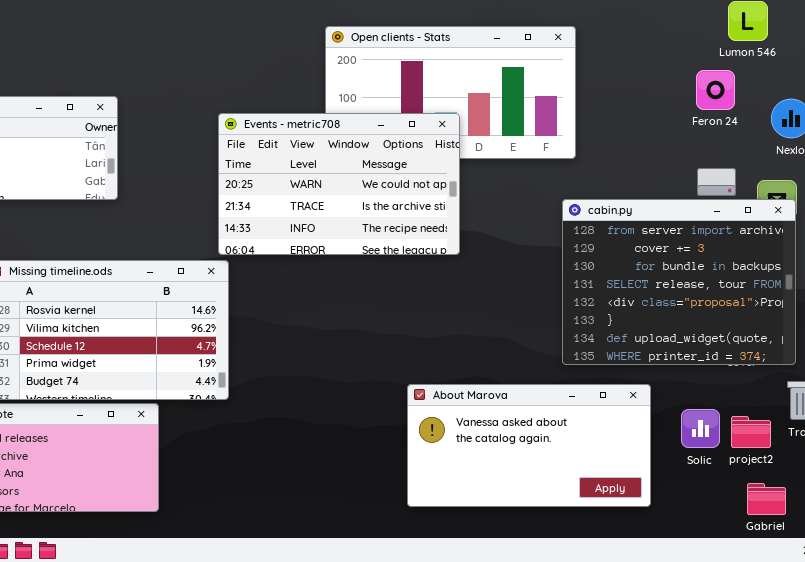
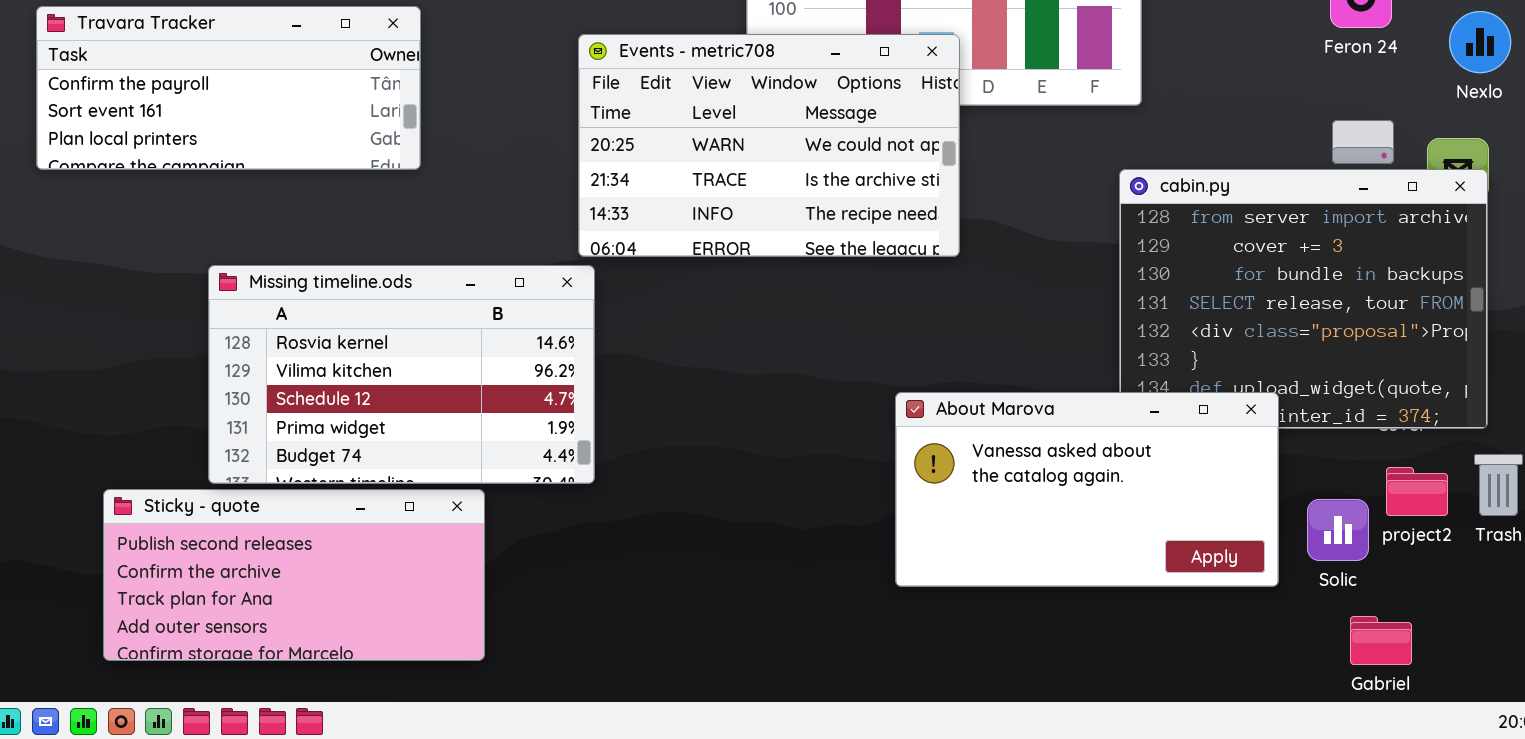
About Marova: [407,384,651,507] -> [895,392,1279,587], moved
project2: [731,416,771,448] -> [1386,467,1448,516], moved
Gabriel: [747,483,786,515] -> [1350,616,1412,665], moved

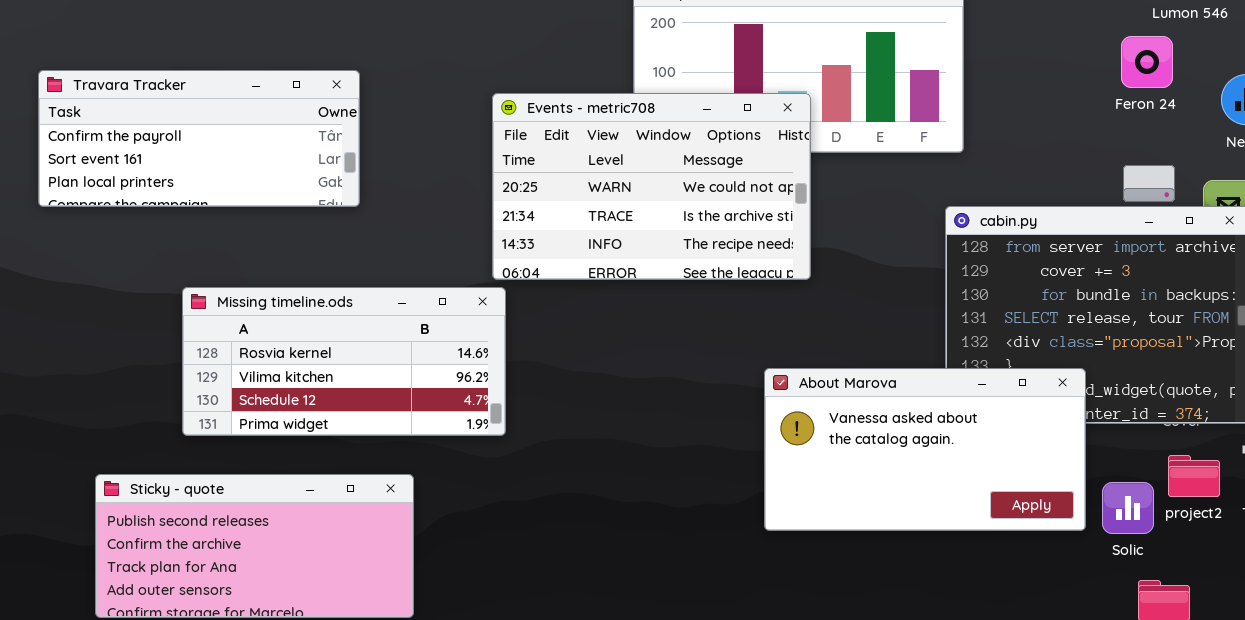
Missing timeline.ods: [208,265,595,484] -> [182,287,506,436], resized
About Marova: [895,392,1279,587] -> [764,368,1086,531], moved

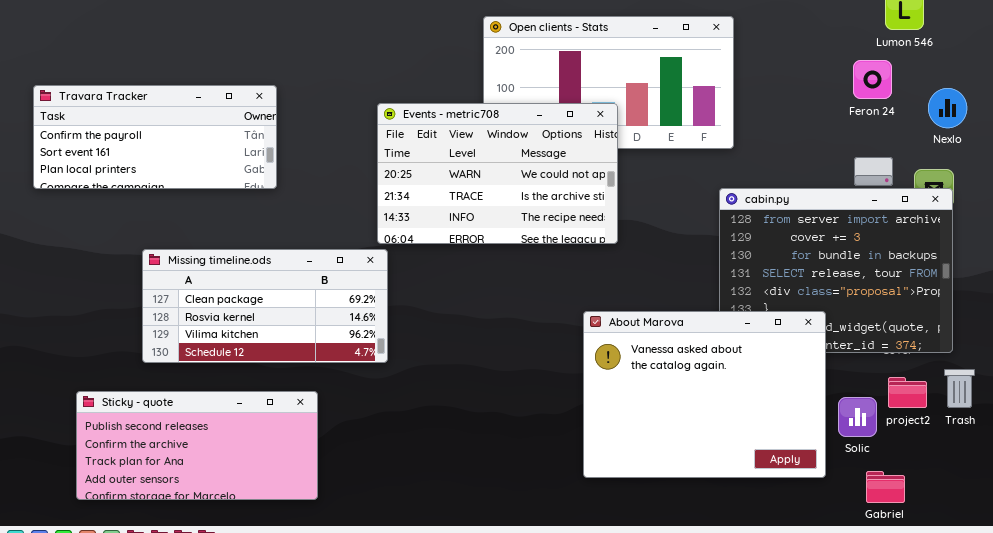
Missing timeline.ods: [182,287,506,436] -> [142,249,388,363], scrolled up 1 row
About Marova: [764,368,1086,531] -> [583,311,826,478], resized

